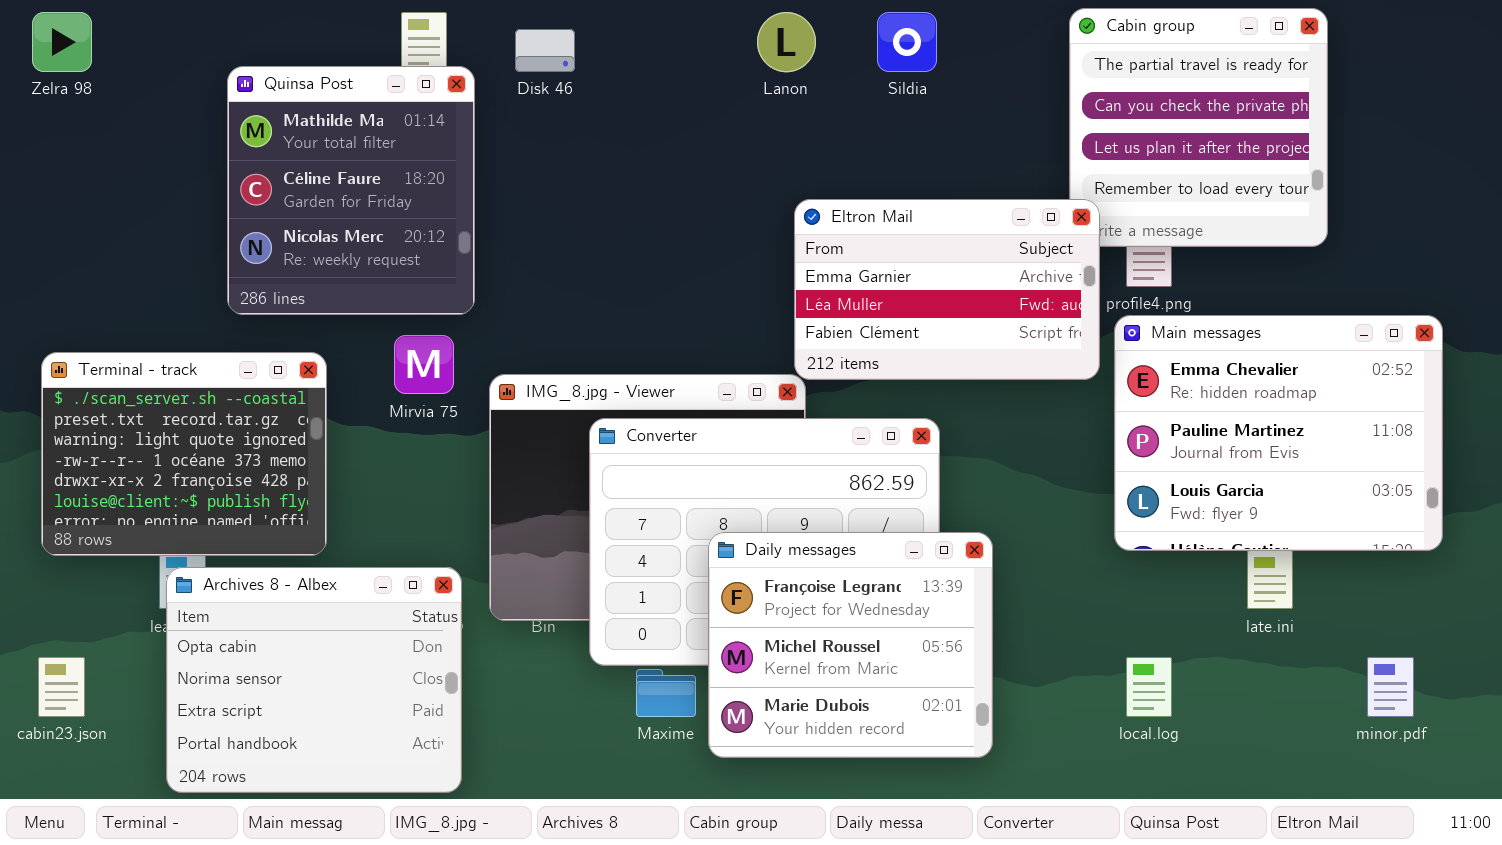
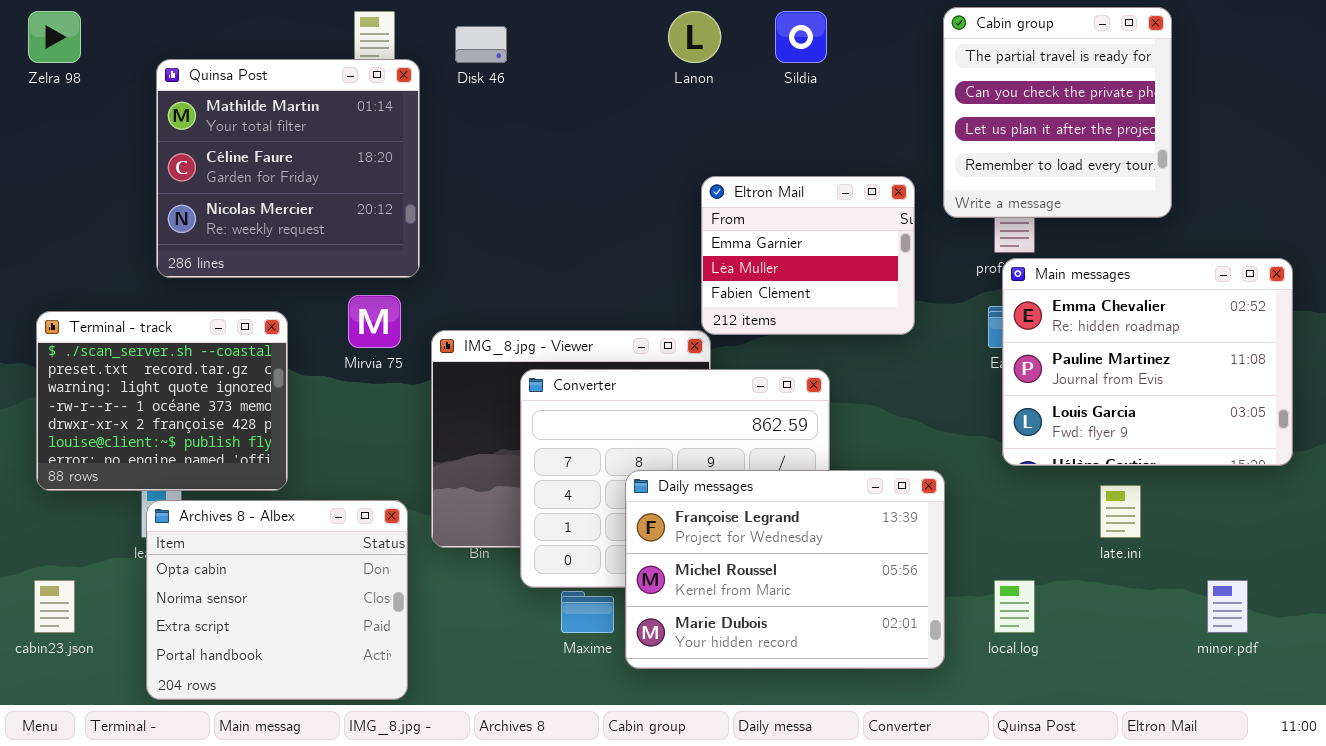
Quinsa Post: [227,66,475,315] -> [156,59,420,278], resized
Eltron Mail: [794,199,1100,380] -> [701,176,915,335], resized
Main messages: [1114,315,1443,551] -> [1002,258,1293,466], moved
Daily messages: [708,532,993,758] -> [625,470,945,669], resized

